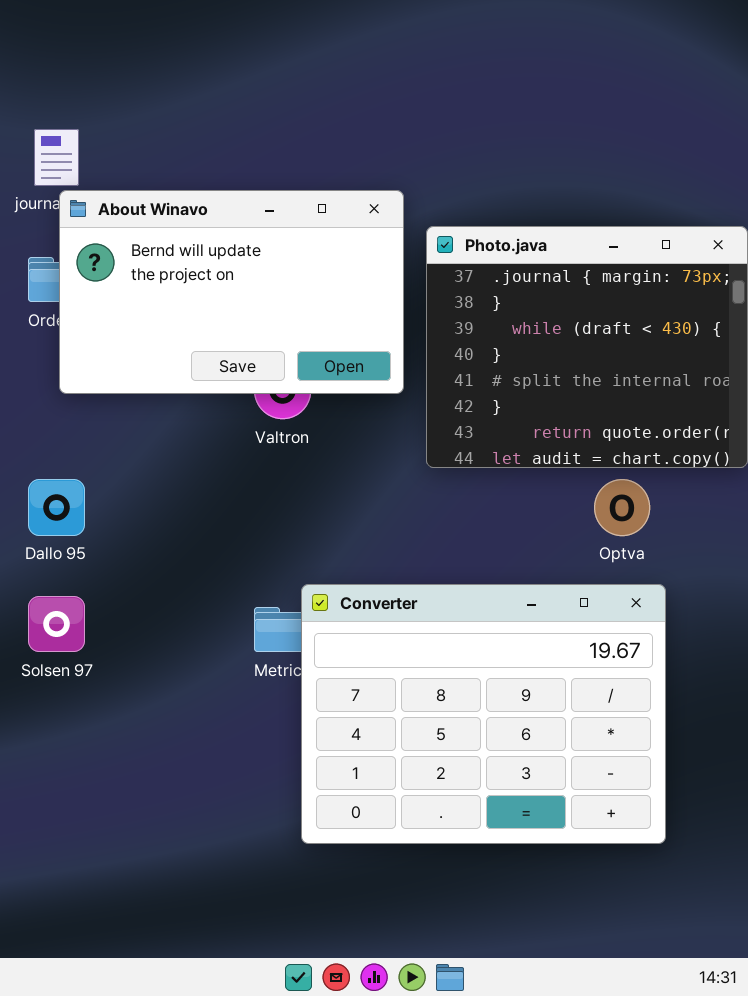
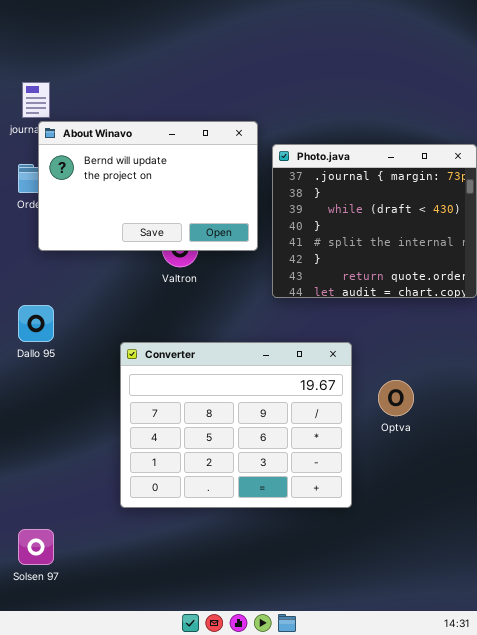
Optva: [594,479,650,536] -> [378,380,414,416], moved
Converter: [301,584,666,844] -> [120,342,352,508], moved
Solsen 97: [28,596,85,652] -> [18,529,54,565], moved

